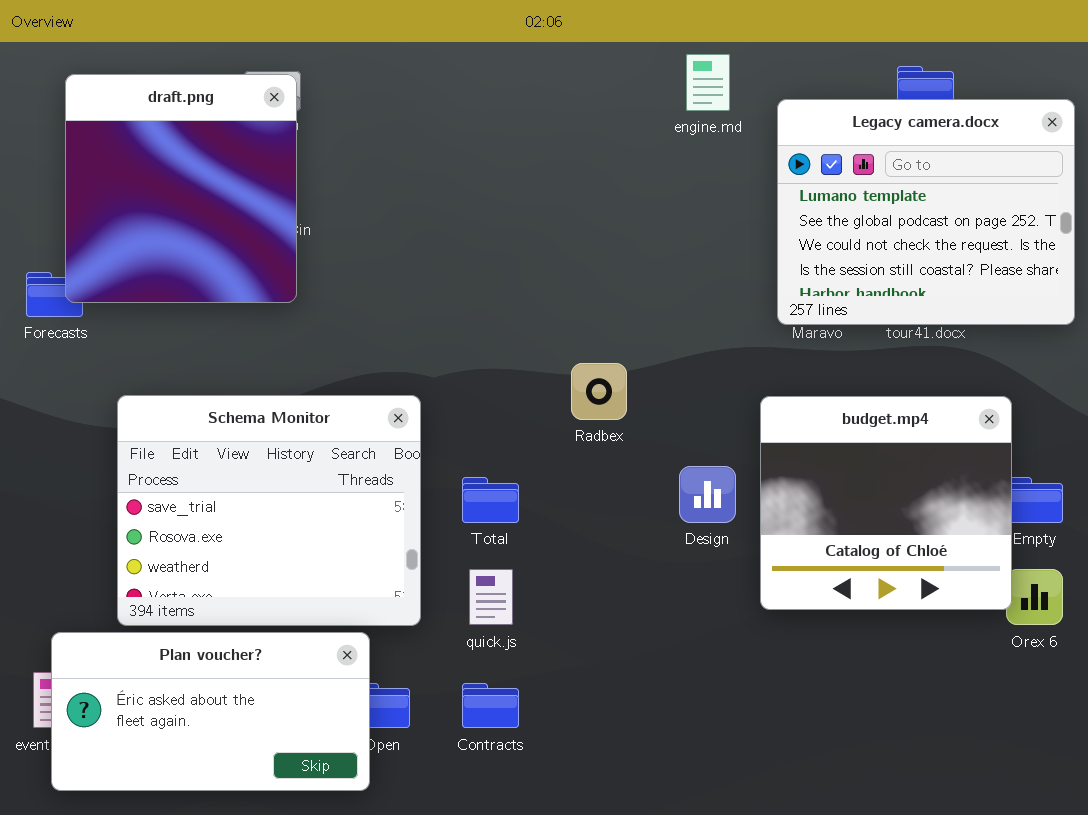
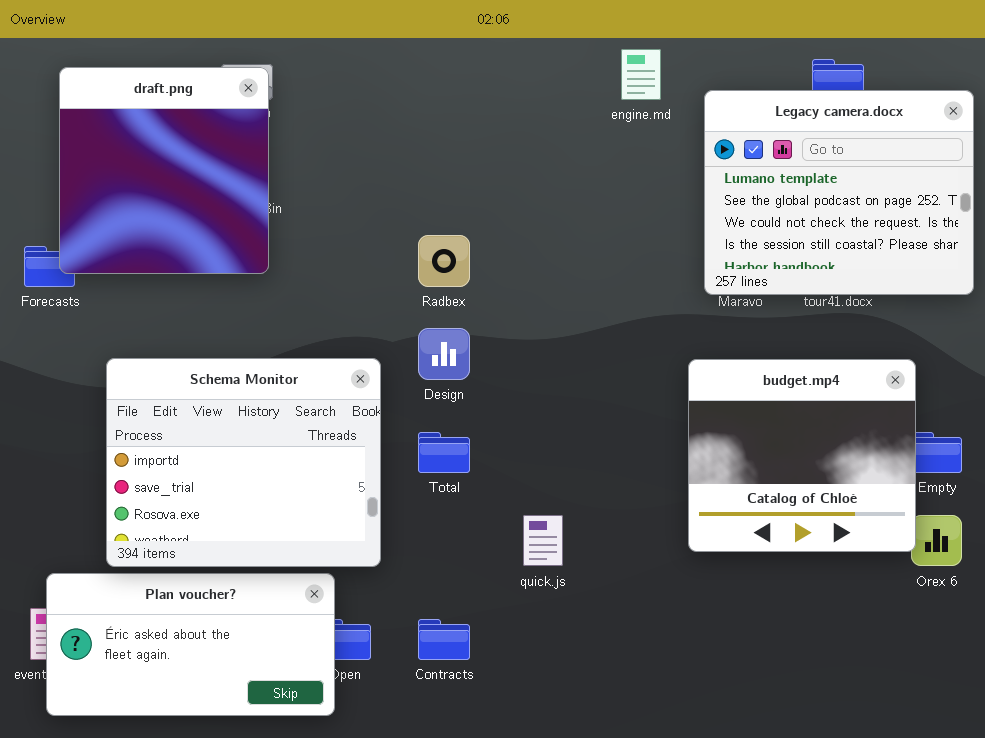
Radbex: [571,363,627,420] -> [418,235,470,287], moved
Schema Monitor: [117,395,421,626] -> [106,358,381,567], scrolled up 1 row
Design: [679,466,736,523] -> [418,328,470,380], moved
quick.js: [469,569,513,625] -> [523,515,563,566], moved

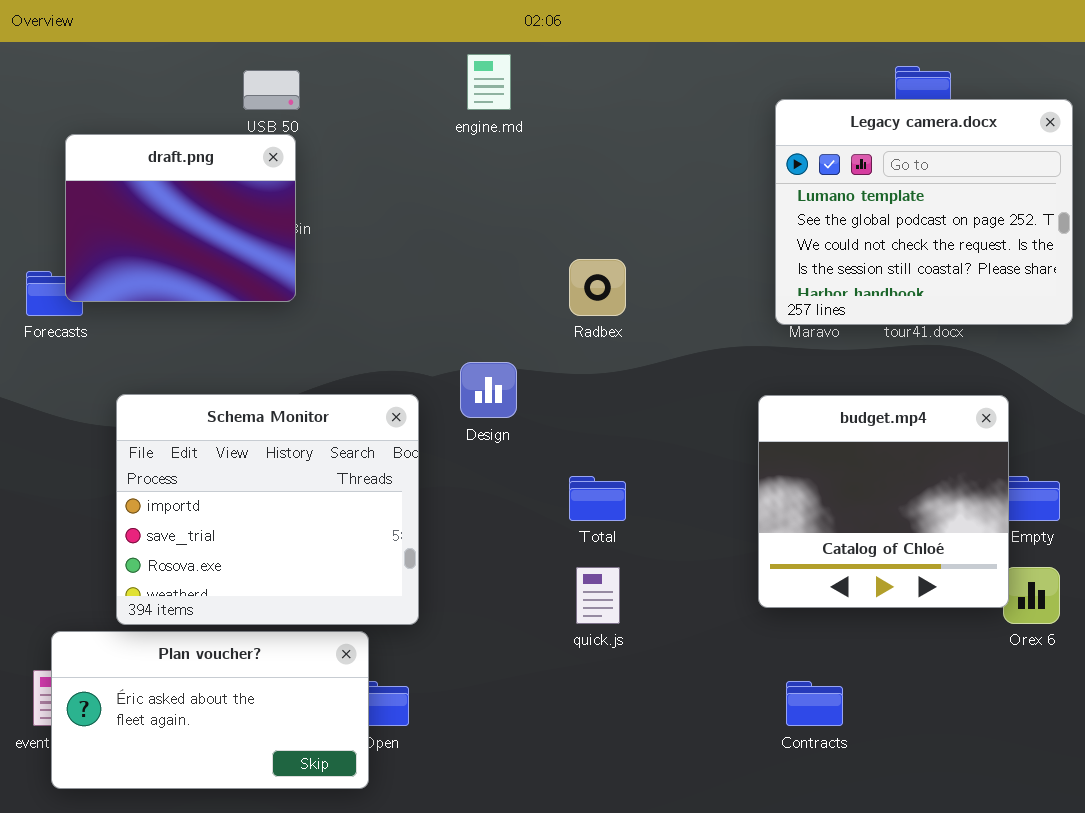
engine.md: [621,49,661,100] -> [467,54,511,110], moved
draft.png: [59,67,269,274] -> [65,134,296,302], resized
Radbex: [418,235,470,287] -> [569,259,626,316], moved
Total: [418,432,470,473] -> [569,476,626,521], moved
Contracts: [418,619,470,660] -> [786,681,843,726], moved

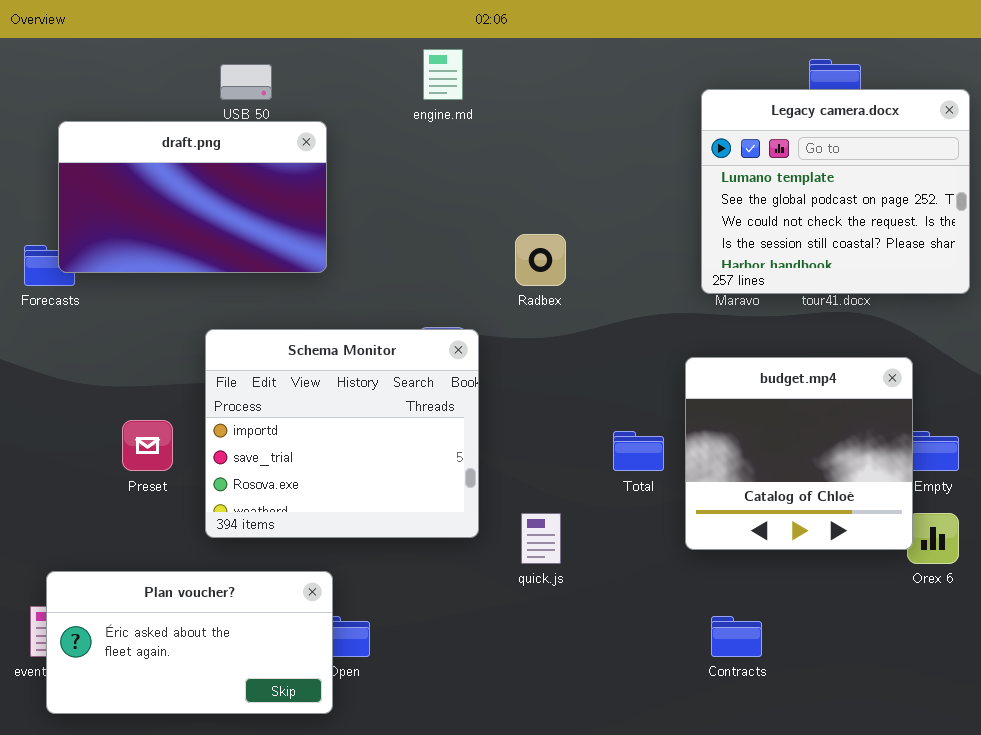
draft.png: [65,134,296,302] -> [58,121,327,273], resized
Schema Monitor: [116,394,419,625] -> [205,329,479,538], moved
Total: [569,476,626,521] -> [613,431,664,471], moved

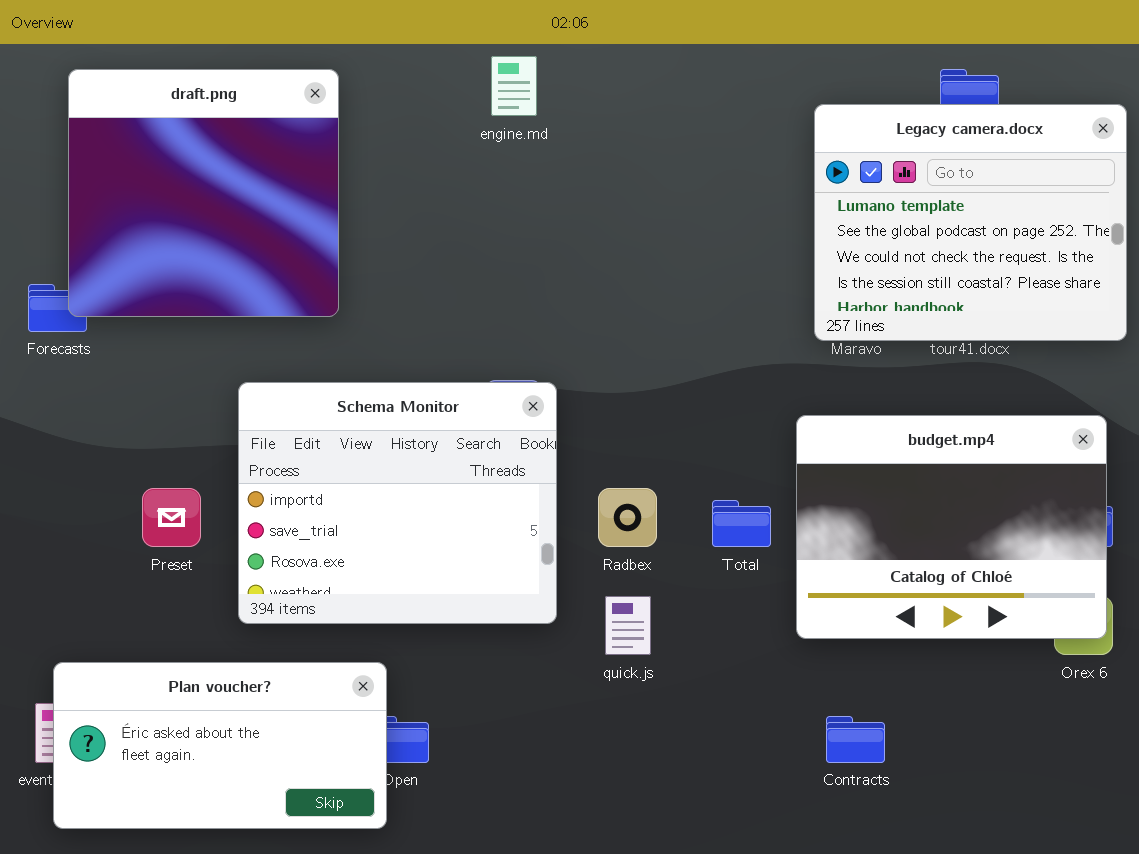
draft.png: [58,121,327,273] -> [68,69,339,317], resized
Radbex: [515,234,566,286] -> [598,488,657,547], moved
budget.mp4: [685,357,913,550] -> [796,415,1107,639], resized

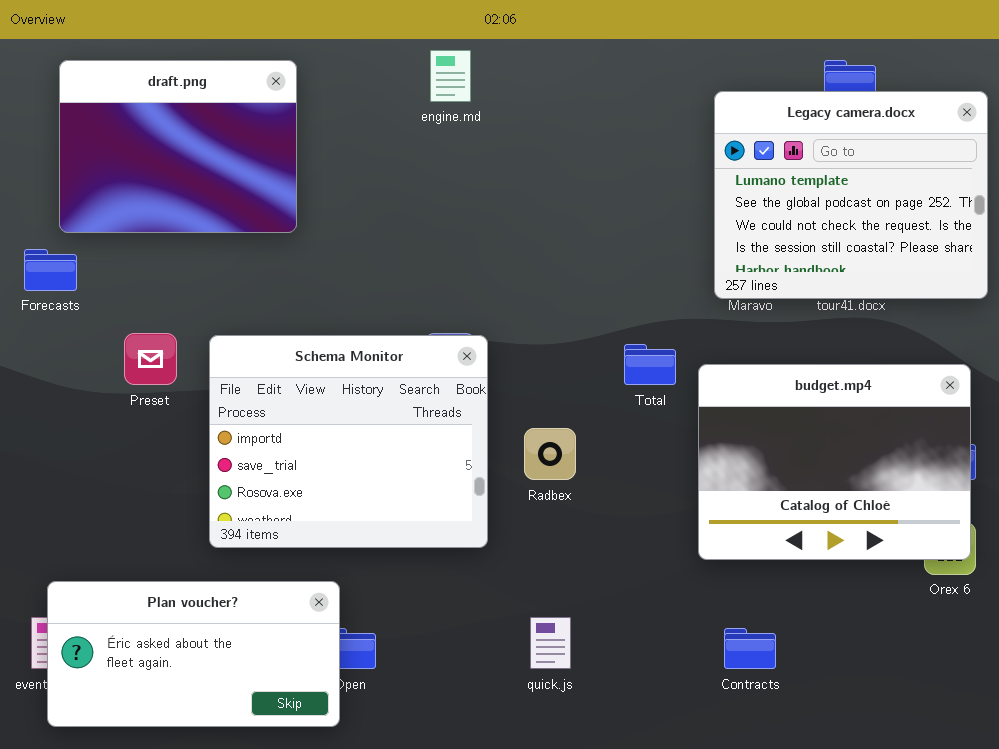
draft.png: [68,69,339,317] -> [59,60,297,233], resized
Preset: [142,488,201,547] -> [124,333,177,385], moved
Total: [712,500,771,547] -> [624,344,676,385], moved
quick.js: [605,596,651,655] -> [530,617,571,669], moved

